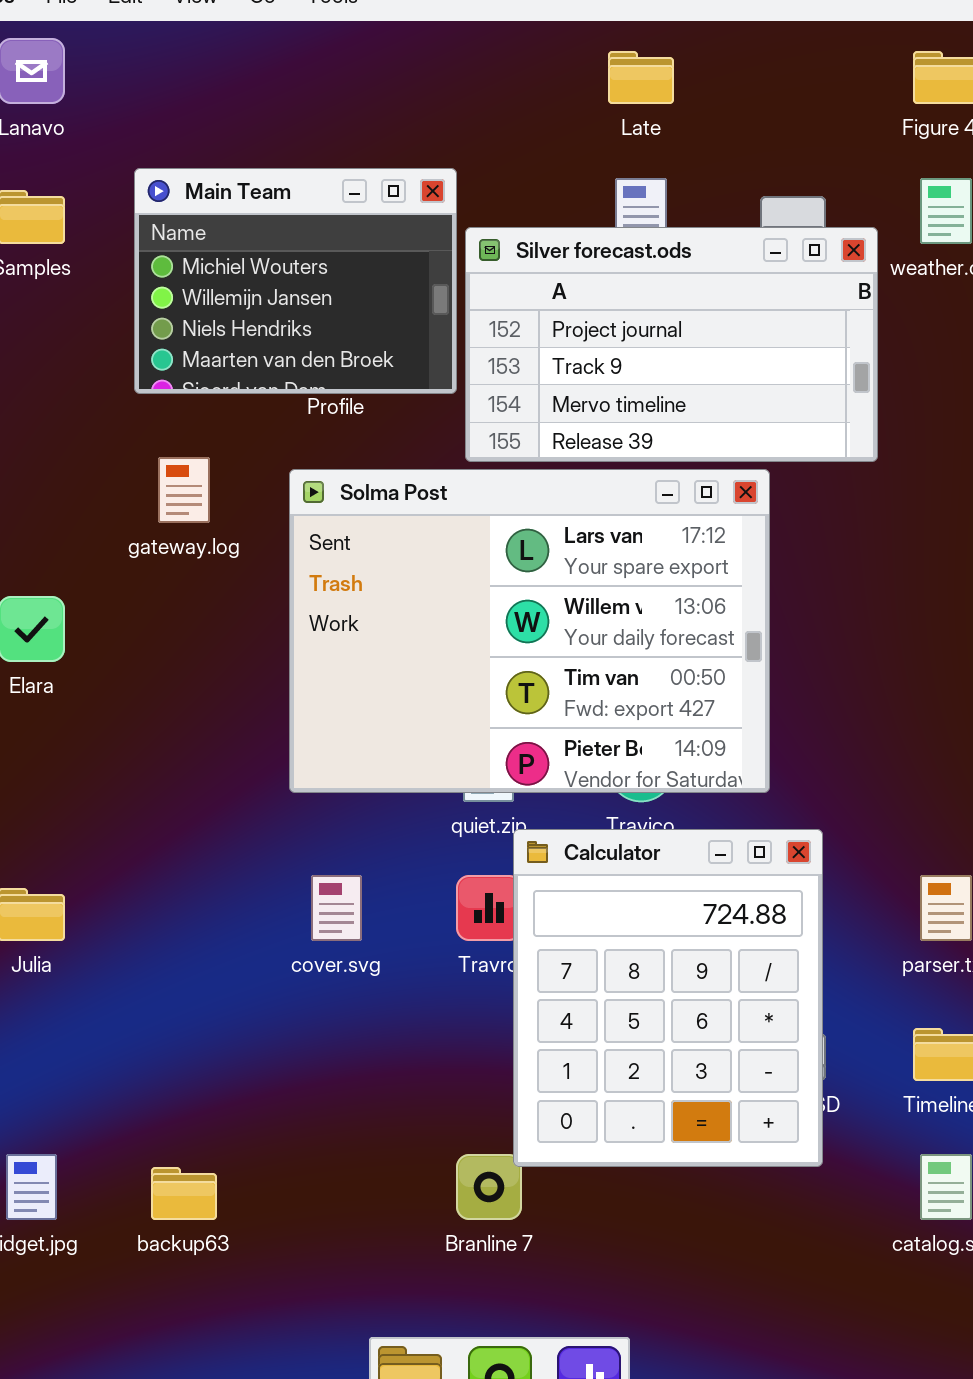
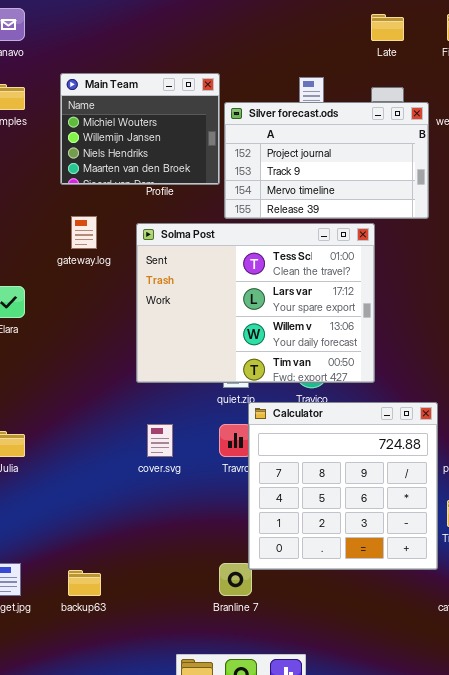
Late: [608,51,674,104] -> [371,14,404,41], moved
Solma Post: [289,469,770,793] -> [136,223,375,383], scrolled up 1 row
Calculator: [513,829,823,1167] -> [248,402,438,570], resized

